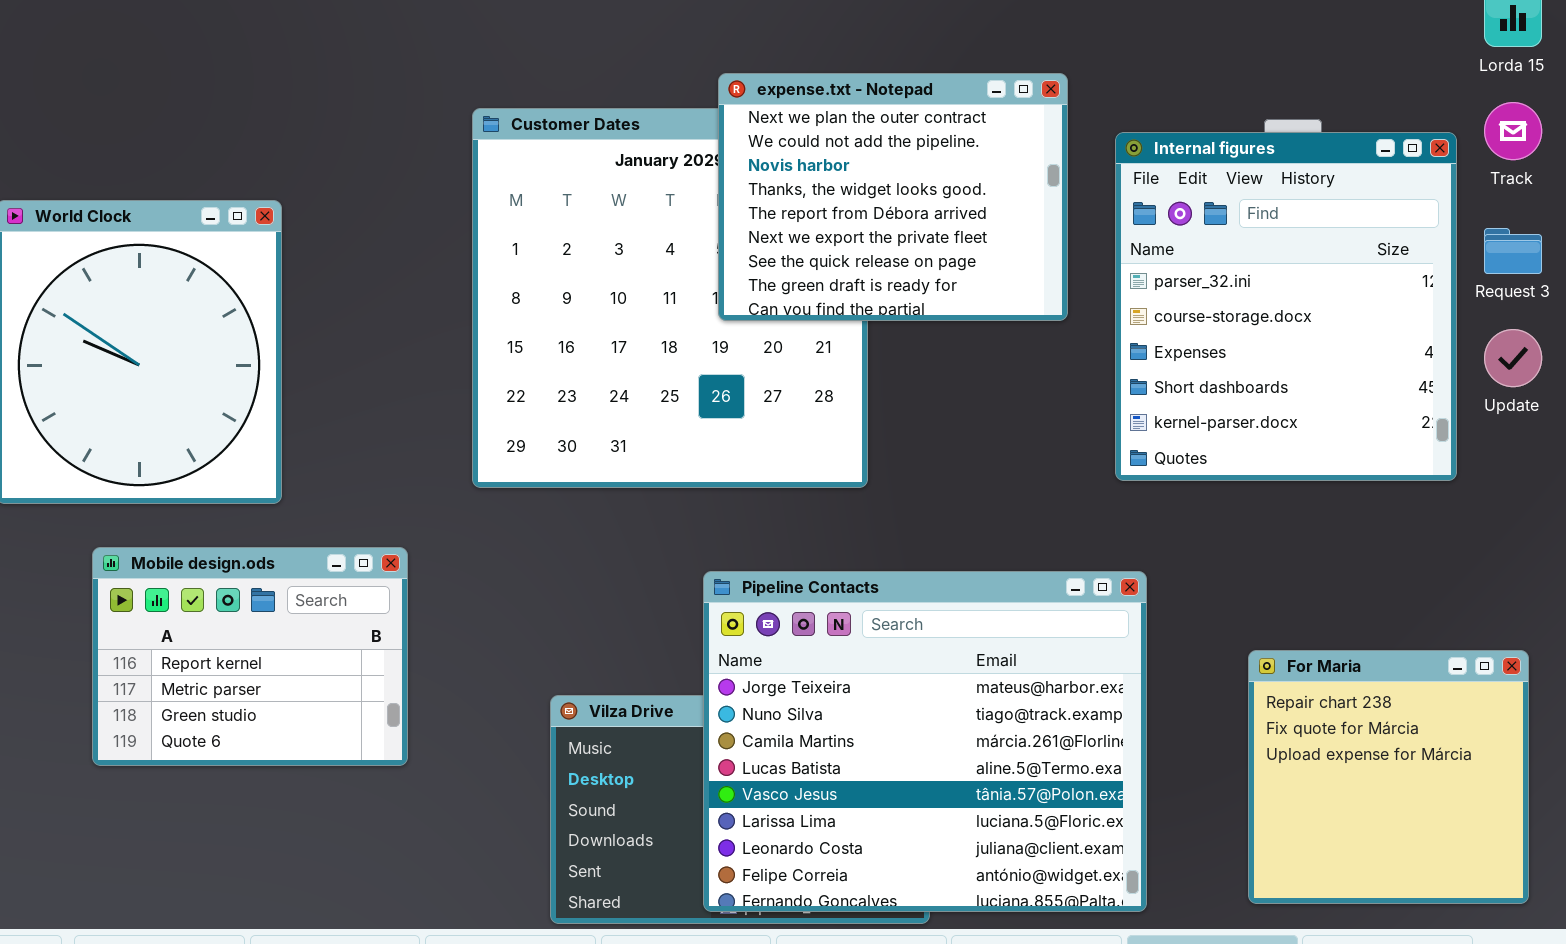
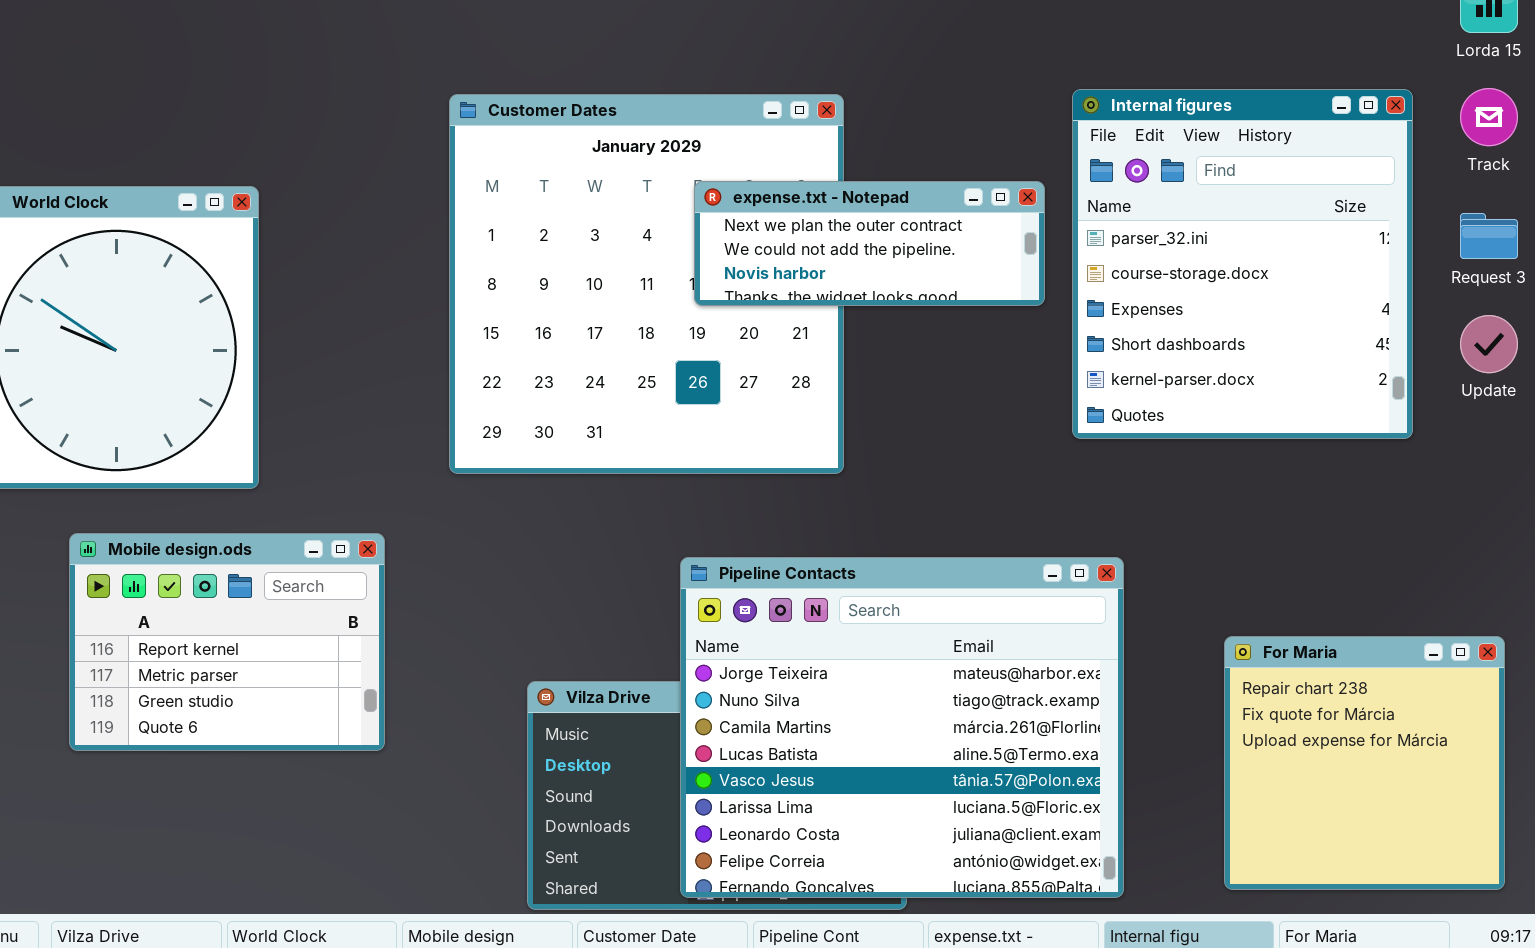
expense.txt - Notepad: [718,73,1068,321] -> [694,181,1045,306], resized
Internal figures: [1115,132,1457,481] -> [1072,89,1413,439], moved

